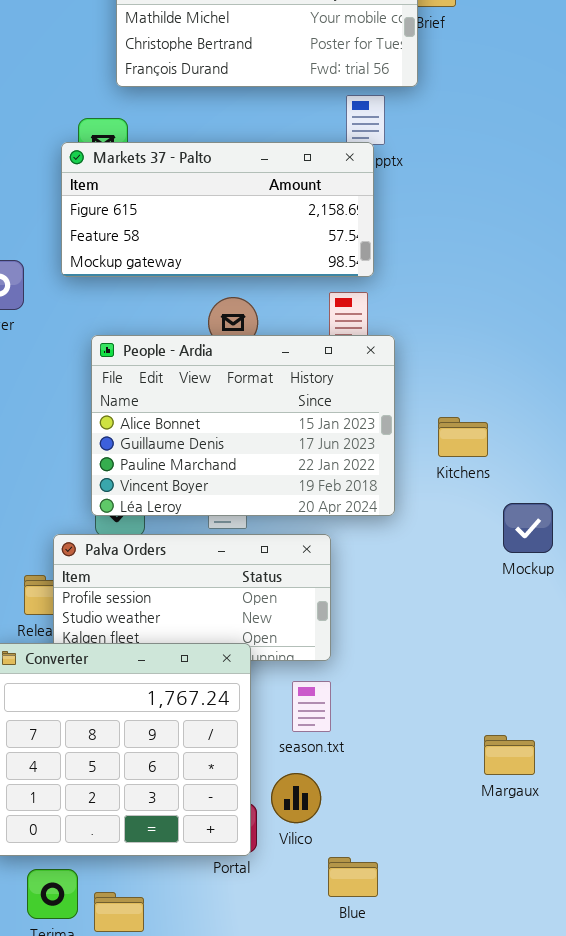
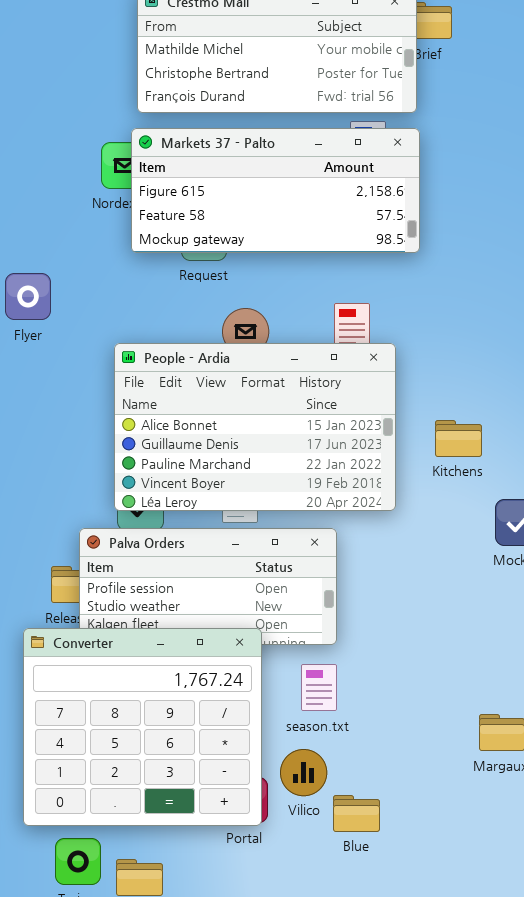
Markets 37 - Palto: [61,142,374,277] -> [131,128,420,253], moved
Blue: [328,857,378,897] -> [333,795,380,832], moved

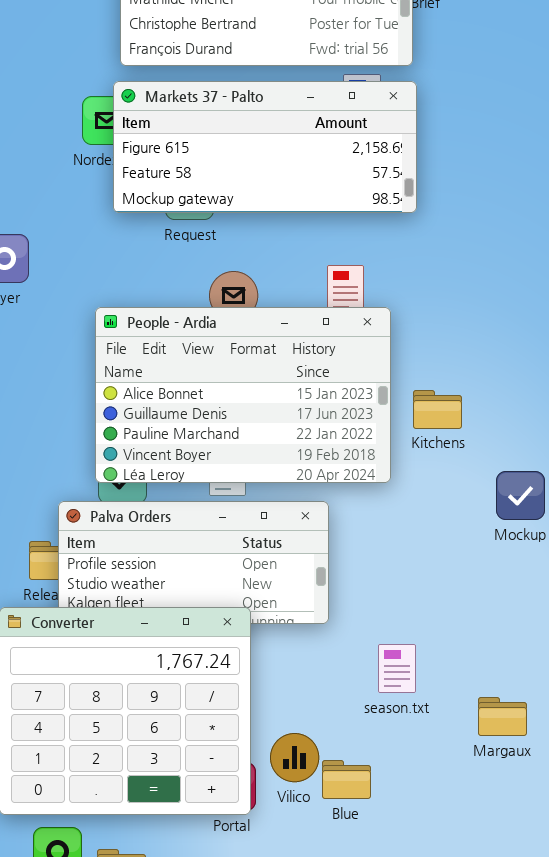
Kitchens: [435,420,482,457] -> [413,390,462,429], moved
season.txt: [301,664,337,711] -> [378,644,416,693], moved
Blue: [333,795,380,832] -> [322,760,371,799], moved

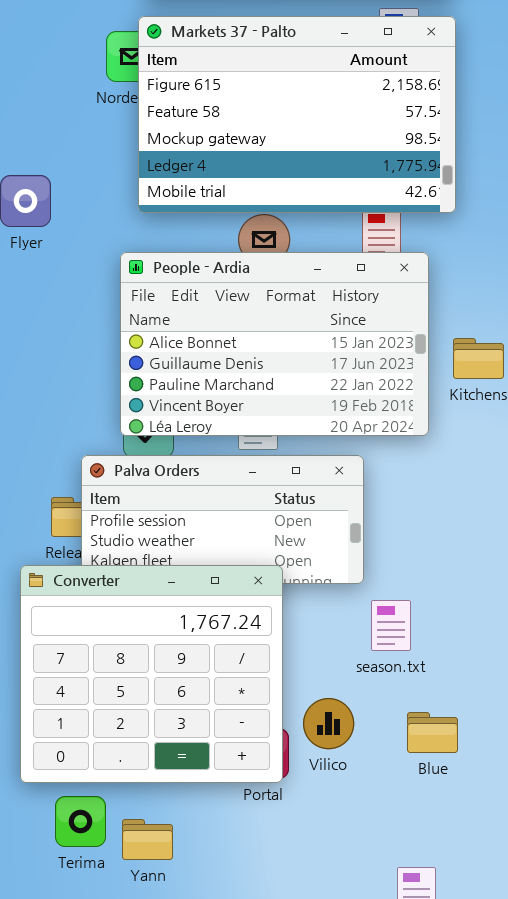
Markets 37 - Palto: [113,81,417,213] -> [138,16,456,213], resized
season.txt: [378,644,416,693] -> [371,600,411,651], moved
Blue: [322,760,371,799] -> [407,712,458,753], moved

